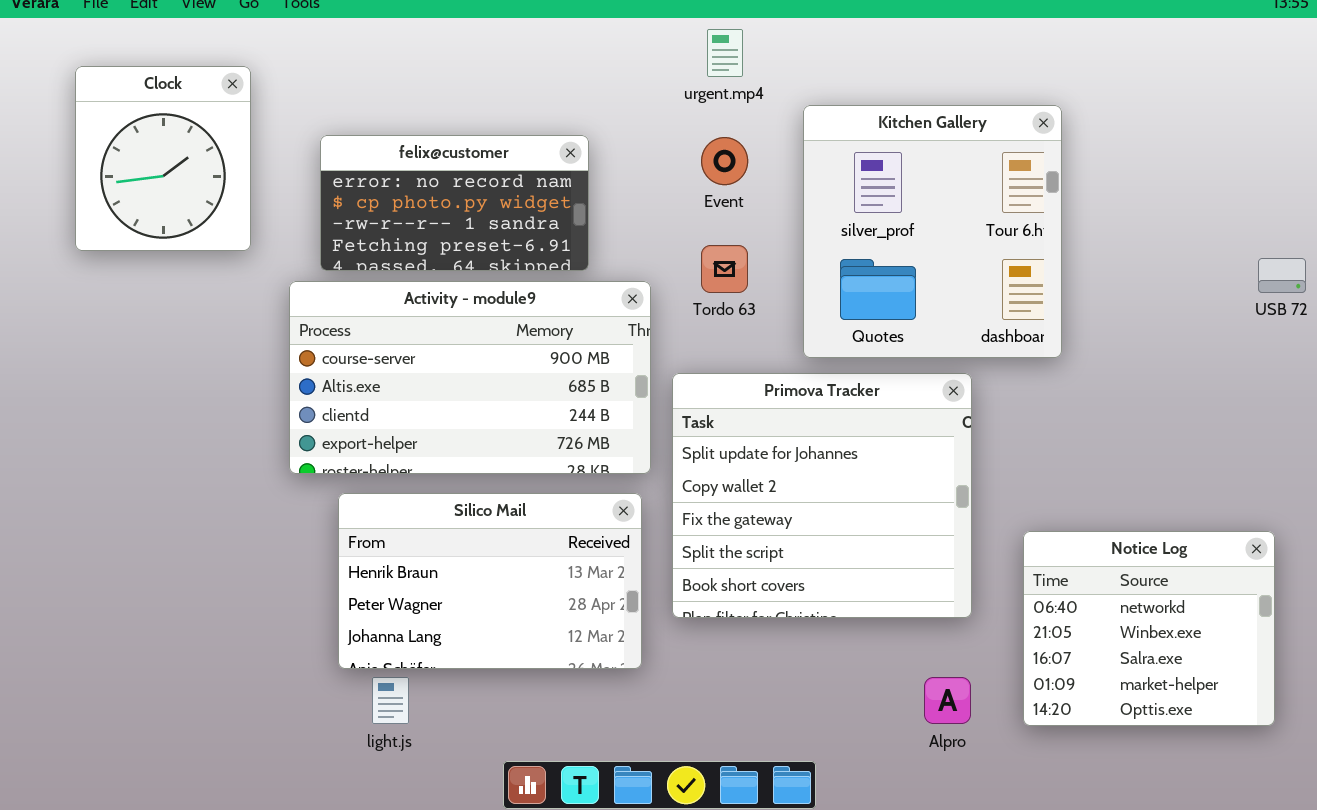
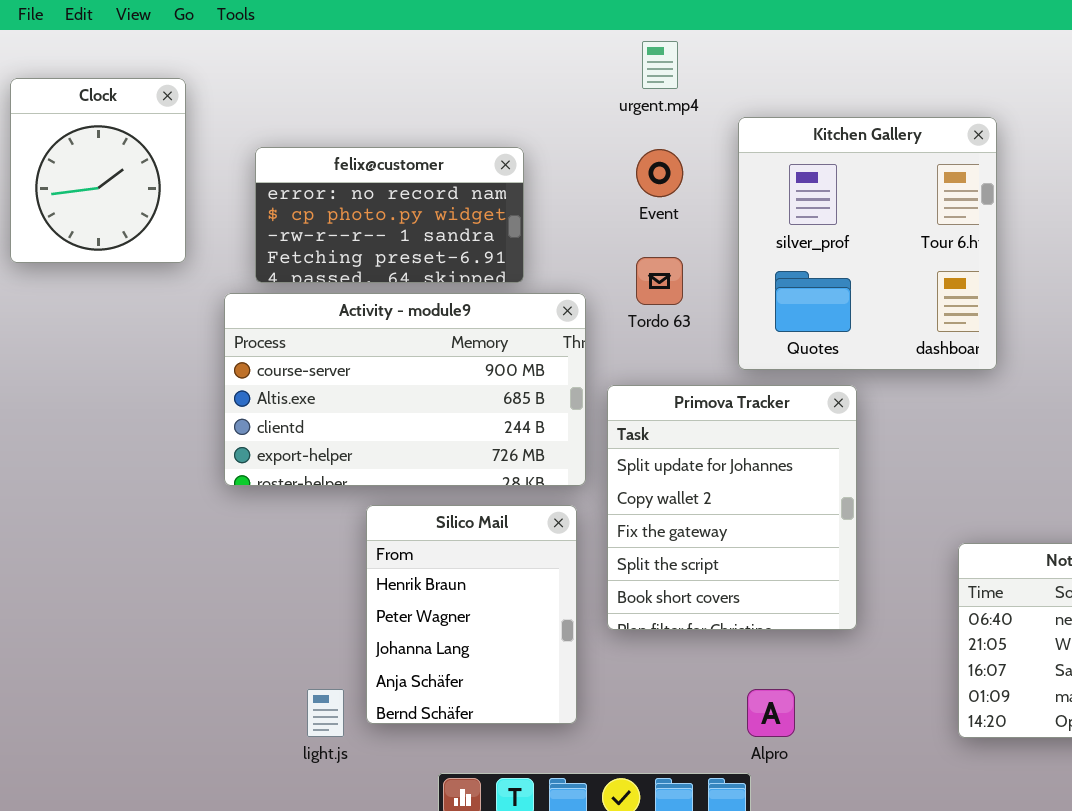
Primova Tracker: [672,373,972,618] -> [607,385,857,630], resized
Silico Mail: [338,493,642,669] -> [366,505,577,724], resized
Alpro: [924,677,971,724] -> [747,689,795,737], moved

